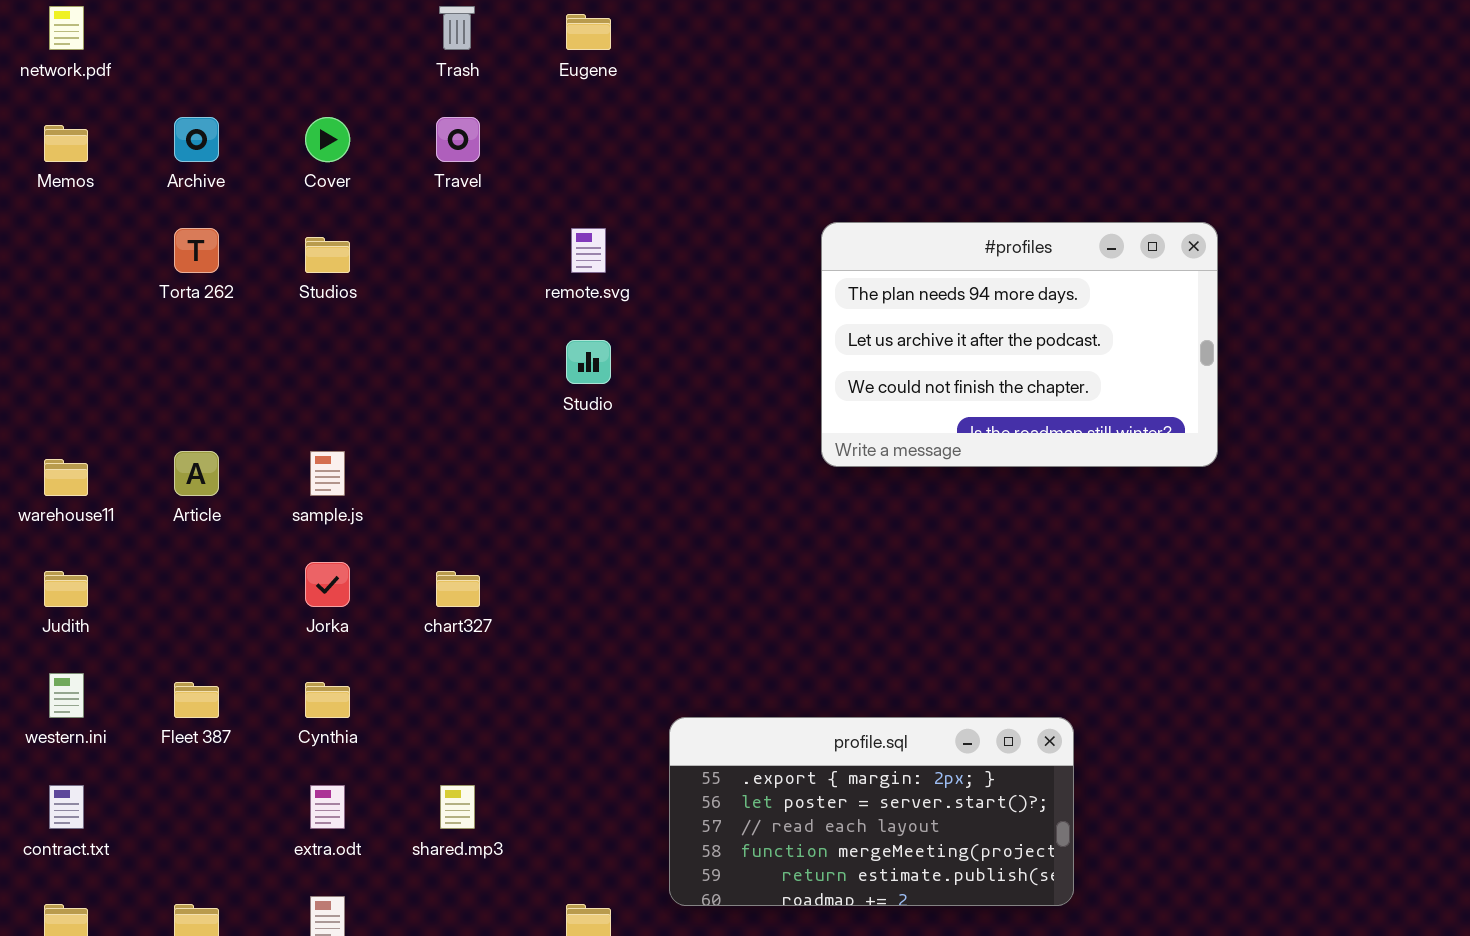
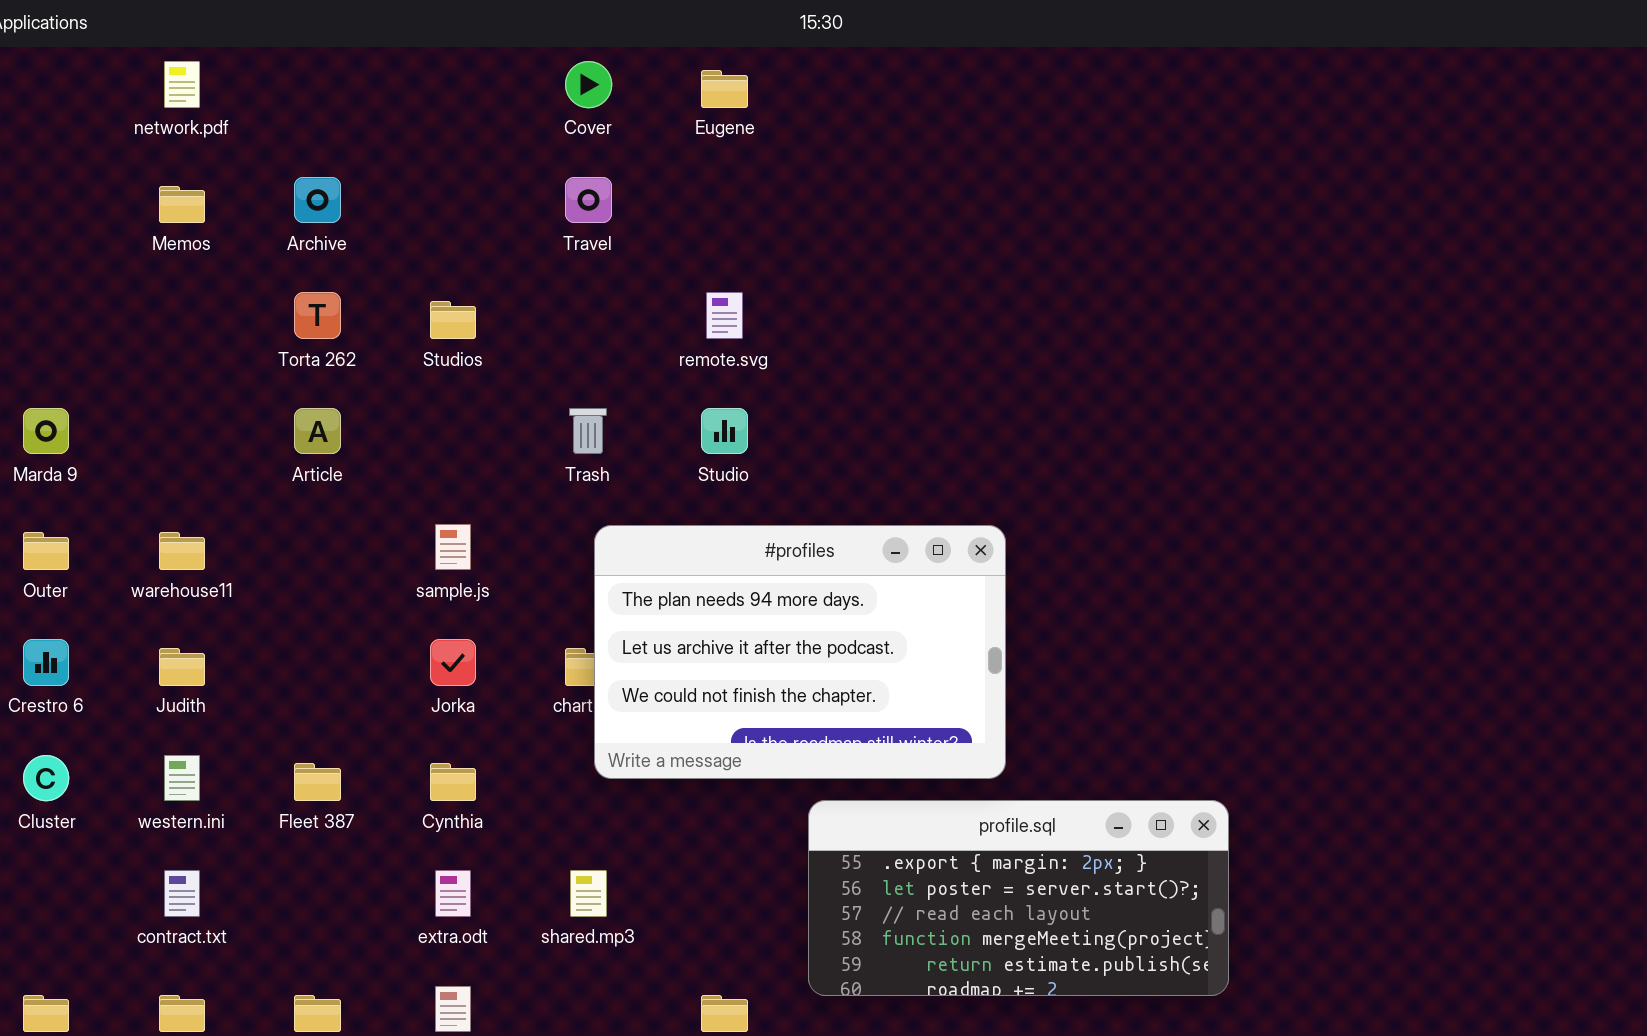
Trash: [439,6,475,50] -> [569,408,607,454], moved
Cover: [305,117,350,162] -> [565,61,612,108], moved
#profiles: [821,222,1218,467] -> [594,525,1006,779], moved
Article: [174,451,219,496] -> [294,408,341,454], moved

